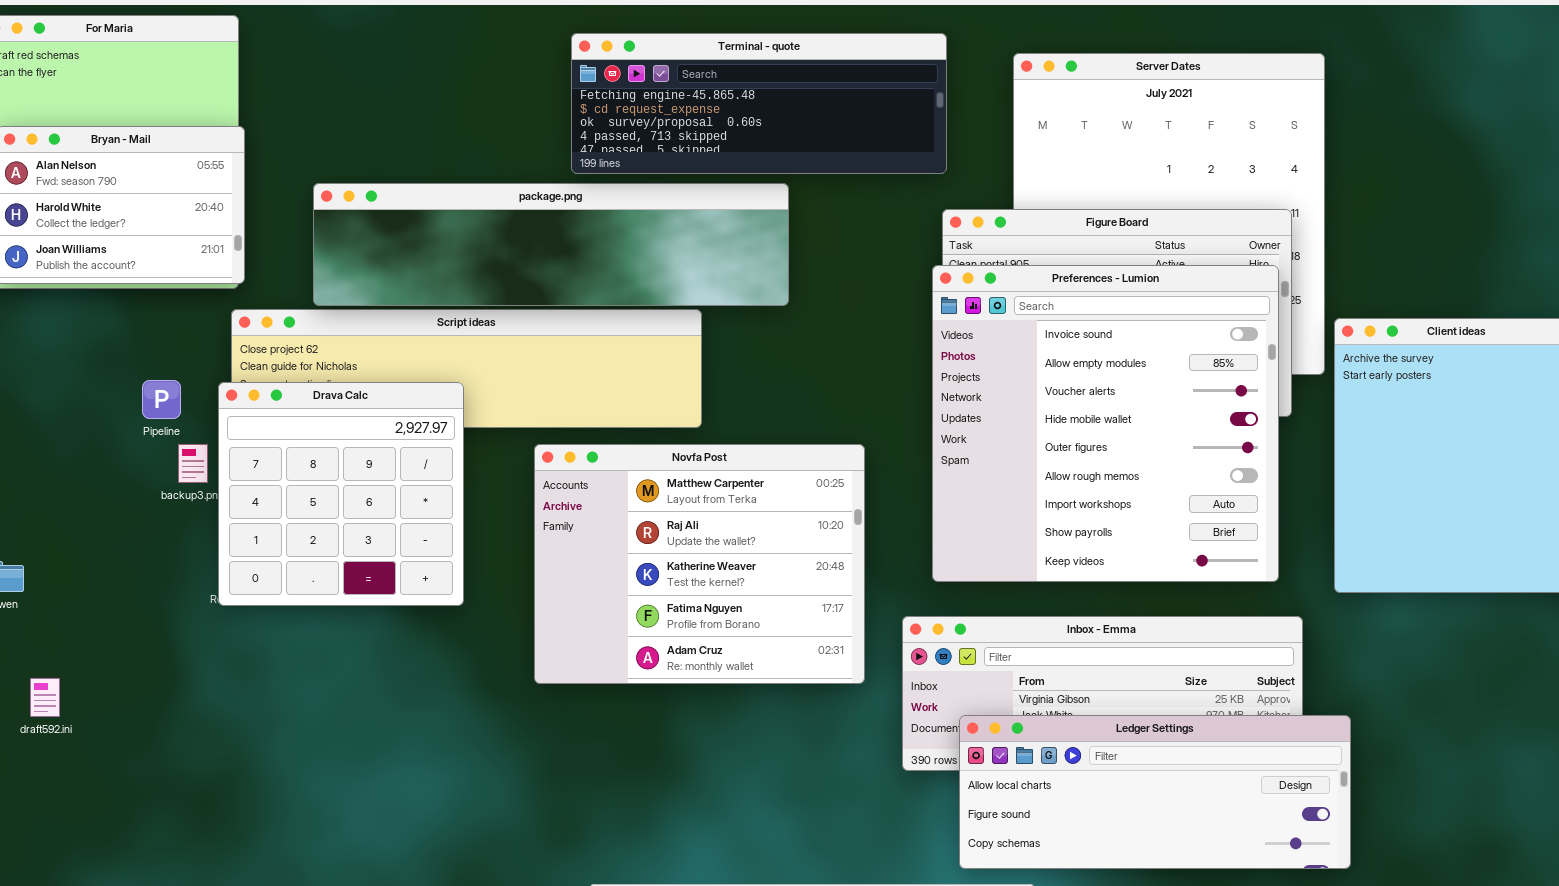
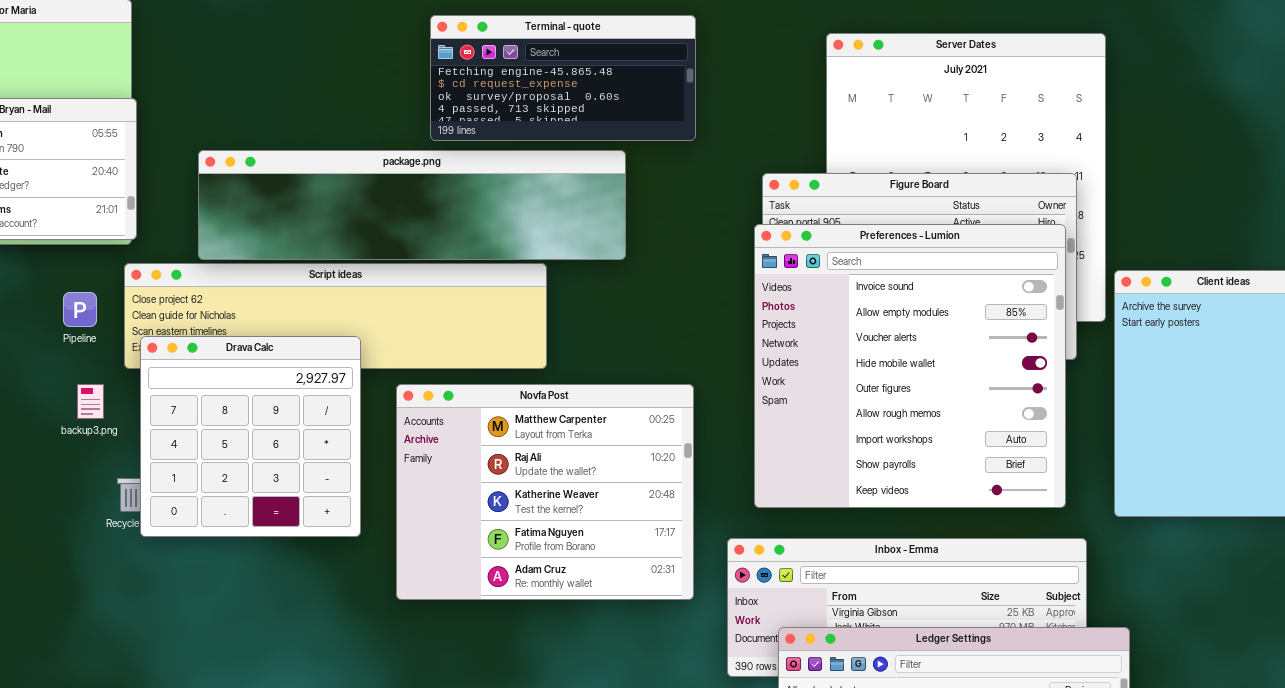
Terminal - quote: [571,33,947,174] -> [430,15,696,141], resized
Pipeline: [142,380,181,419] -> [63,292,97,327], moved
Drava Calc: [218,382,464,606] -> [140,336,361,537], moved

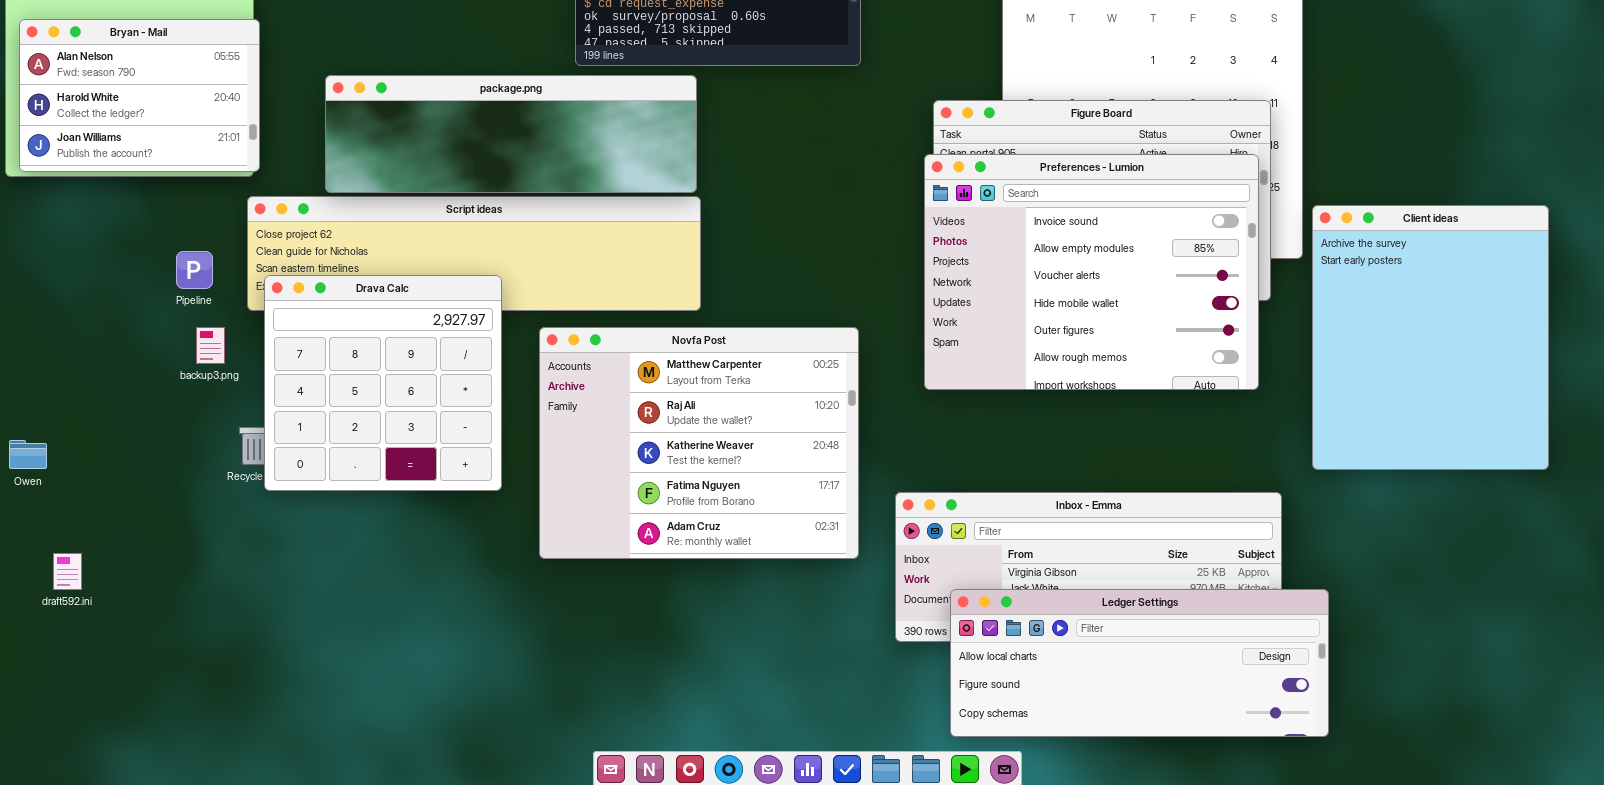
package.png: [198,150,626,260] -> [325,75,697,193], resized
Preferences - Lumion: [754,224,1066,508] -> [924,154,1259,390], resized
Pipeline: [63,292,97,327] -> [176,251,213,289], moved

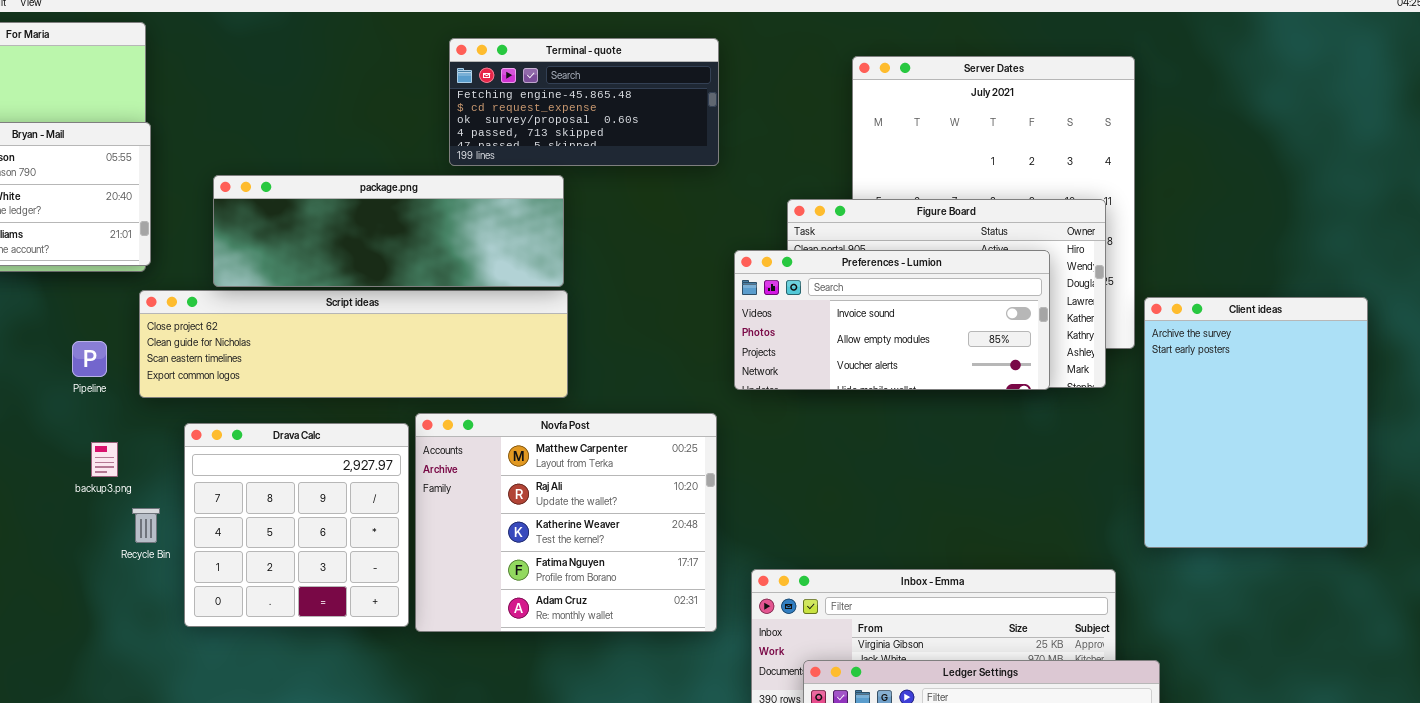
Preferences - Lumion: [924,154,1259,390] -> [734,250,1050,390], moved, resized
Drava Calc: [264,275,502,491] -> [184,423,409,627], moved
backup3.png: [196,327,225,364] -> [91,442,118,477], moved

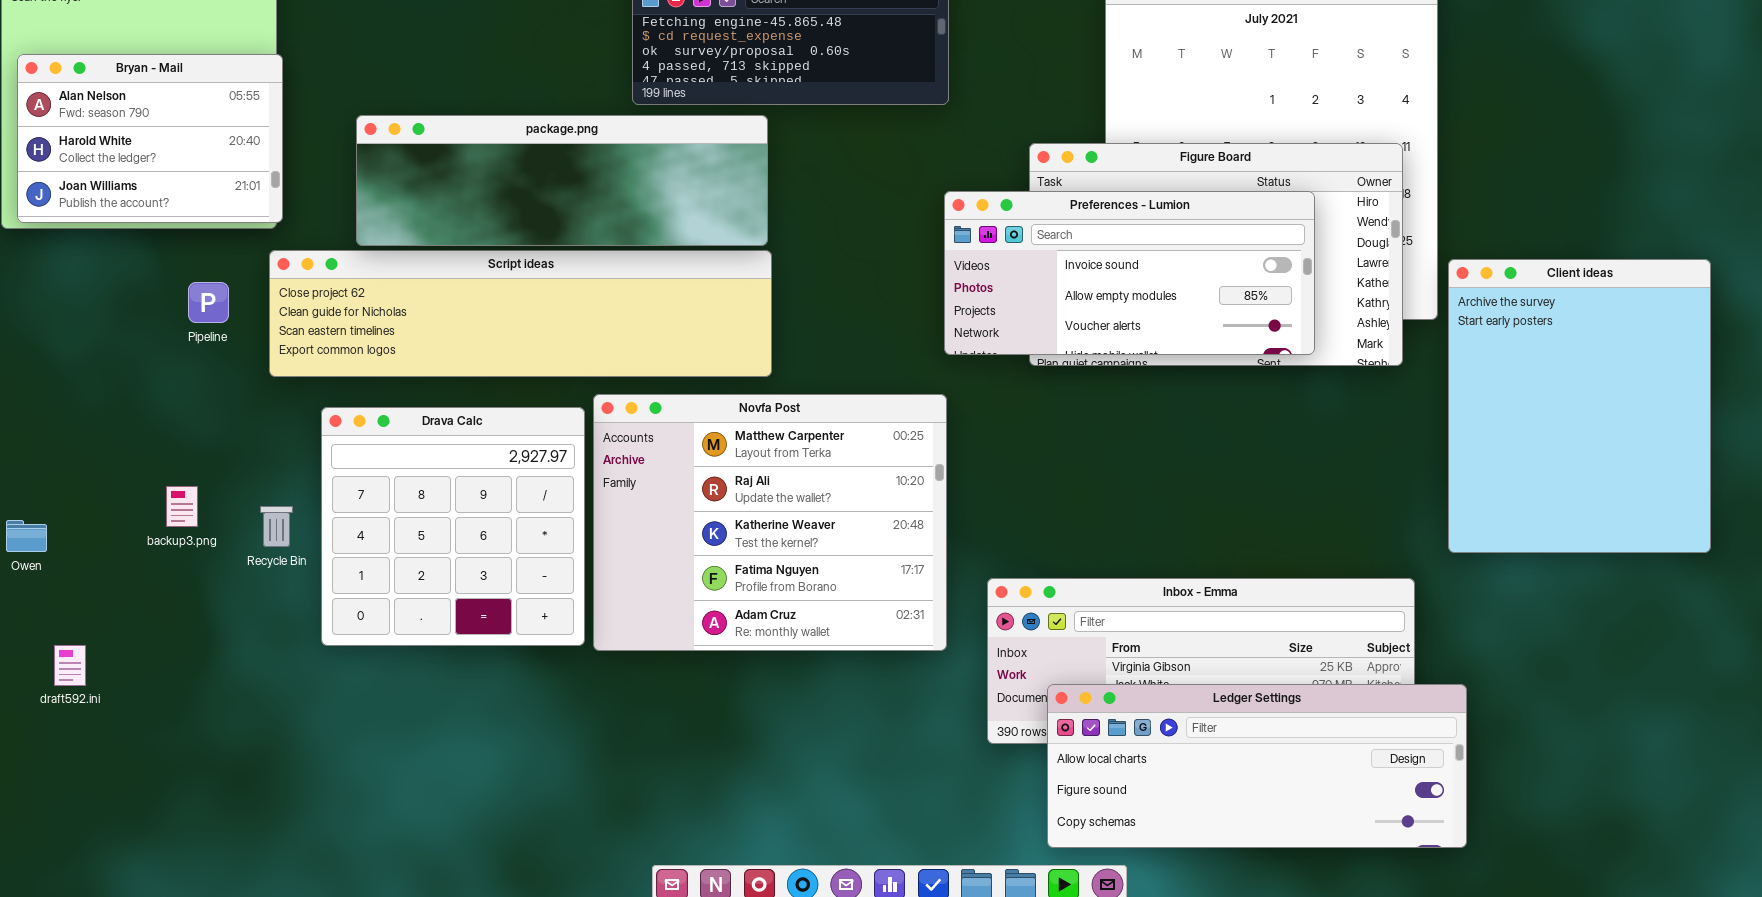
Preferences - Lumion: [734,250,1050,390] -> [944,191,1315,355], moved
Pipeline: [72,341,107,377] -> [188,282,229,323], moved
backup3.png: [91,442,118,477] -> [166,486,198,527], moved

